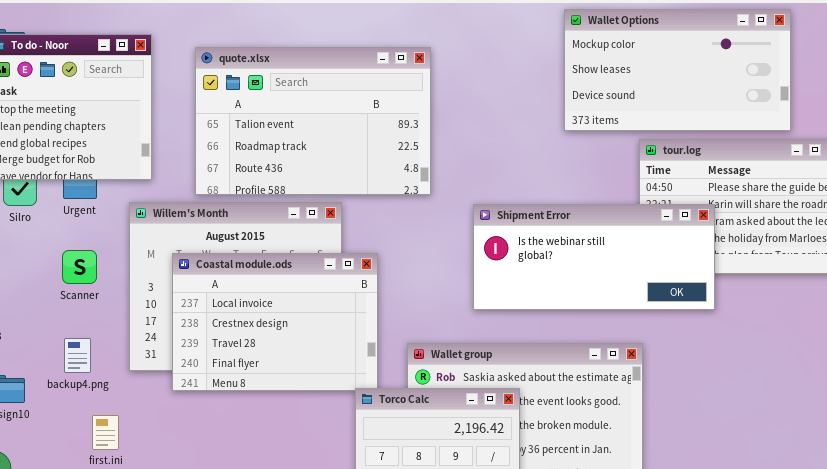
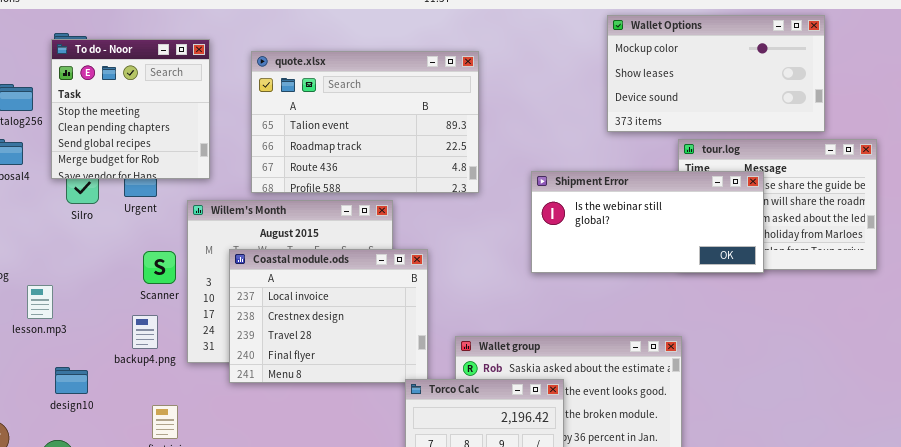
Shipment Error: [473,204,715,310] -> [531,171,764,273], moved
Scanner: [62,250,97,284] -> [143,251,176,284], moved
backup4.png: [64,338,91,373] -> [132,315,158,349], moved

